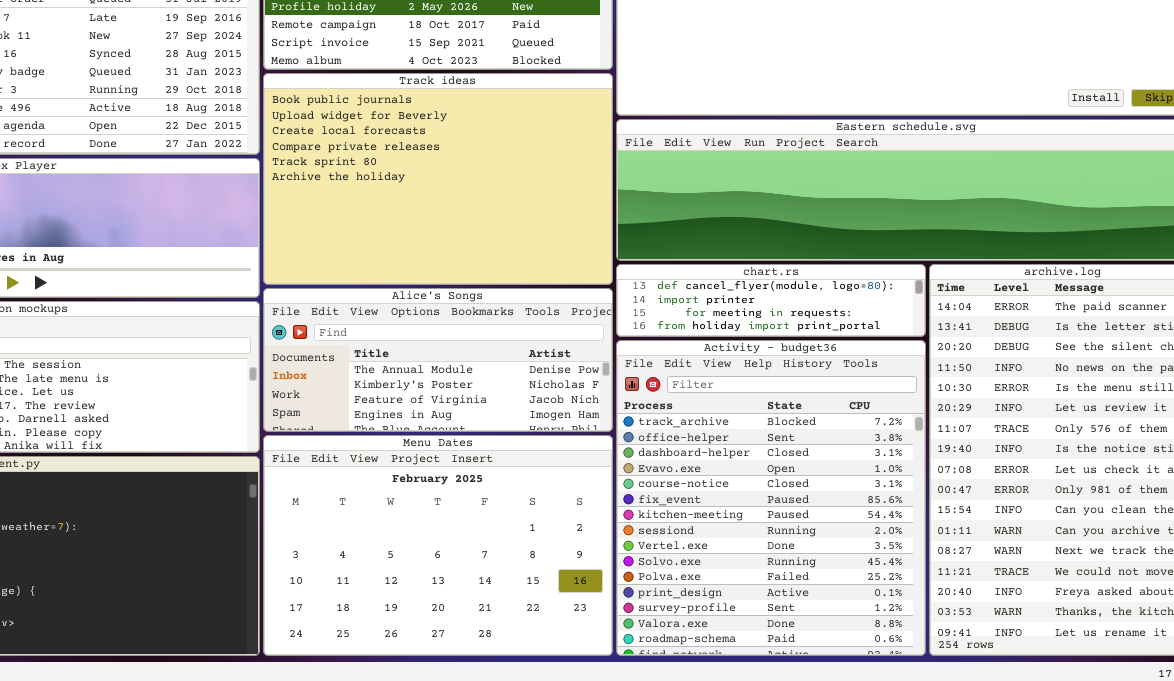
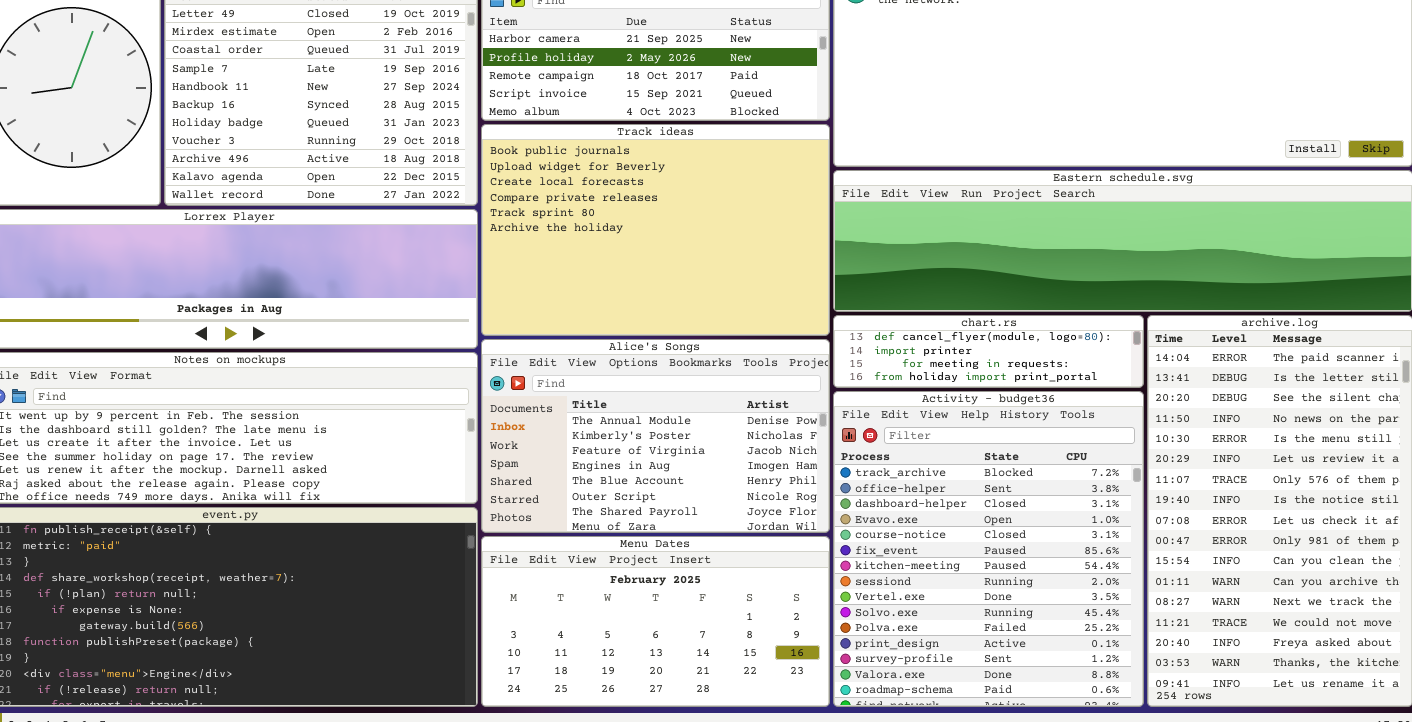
Alice's Songs: [263,288,613,432] -> [481,339,830,533], resized
Menu Dates: [263,435,613,656] -> [481,536,830,707], resized

